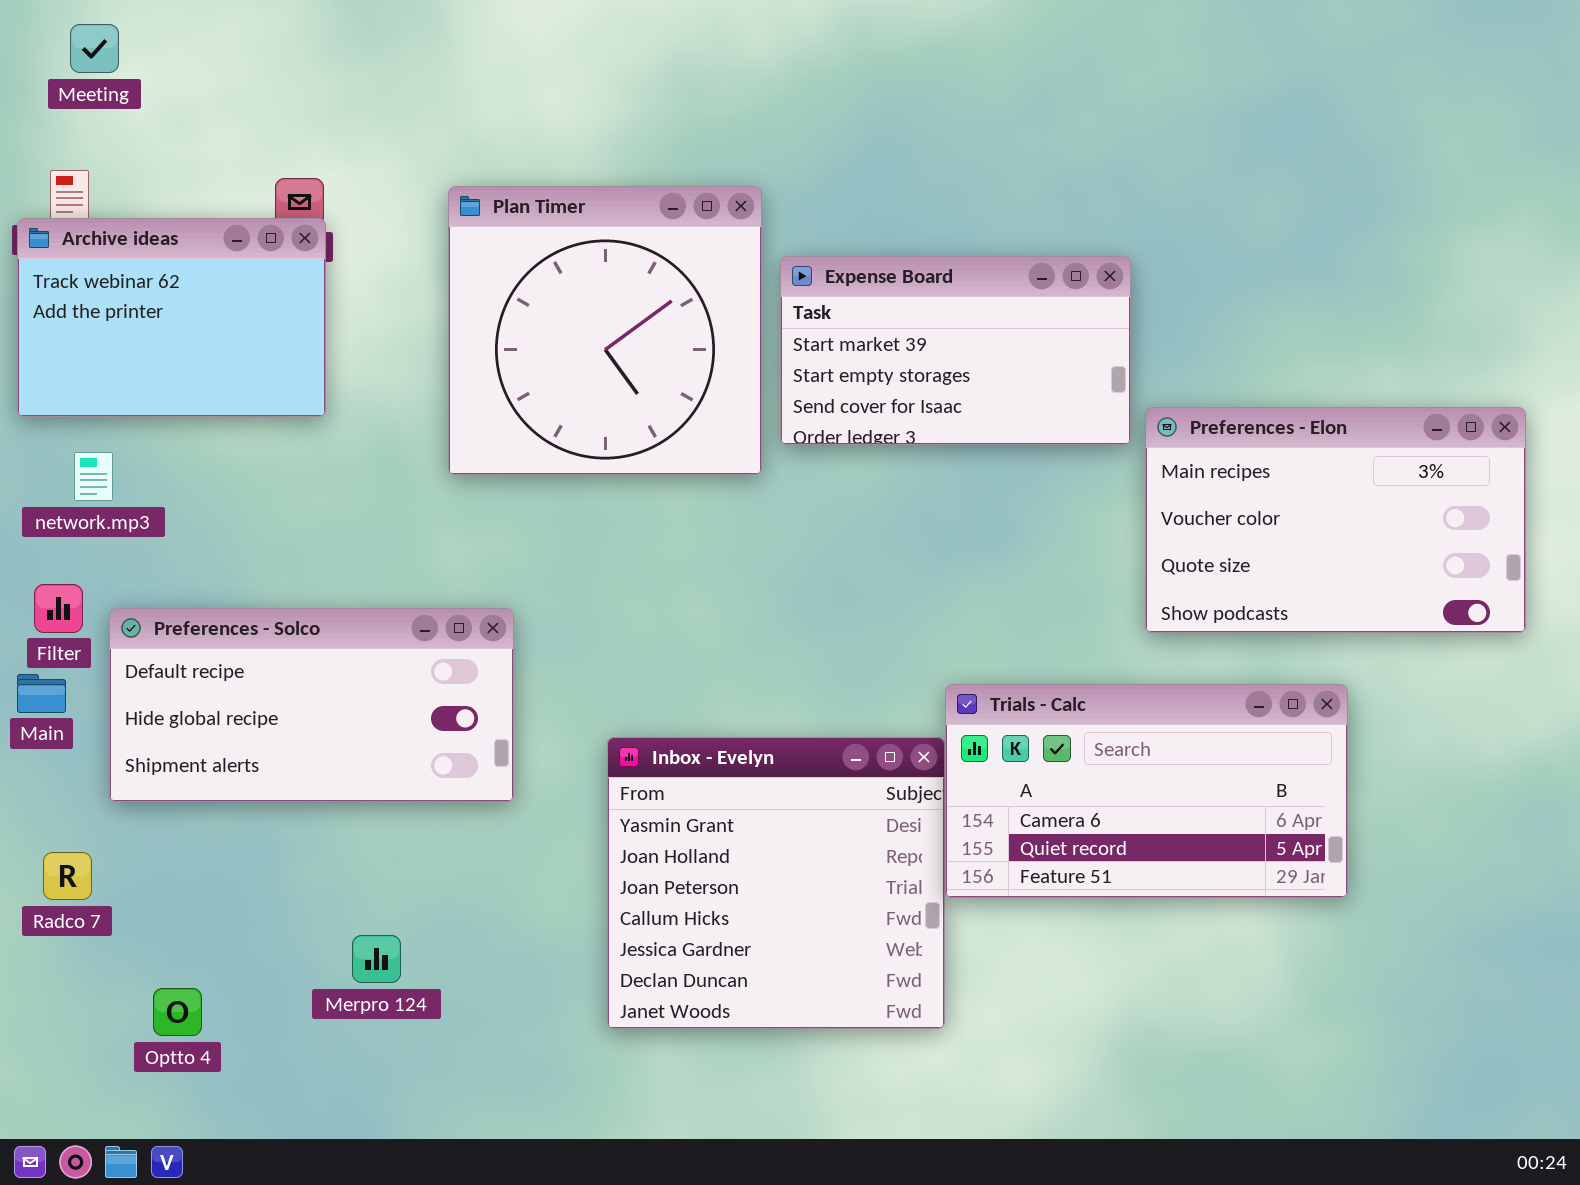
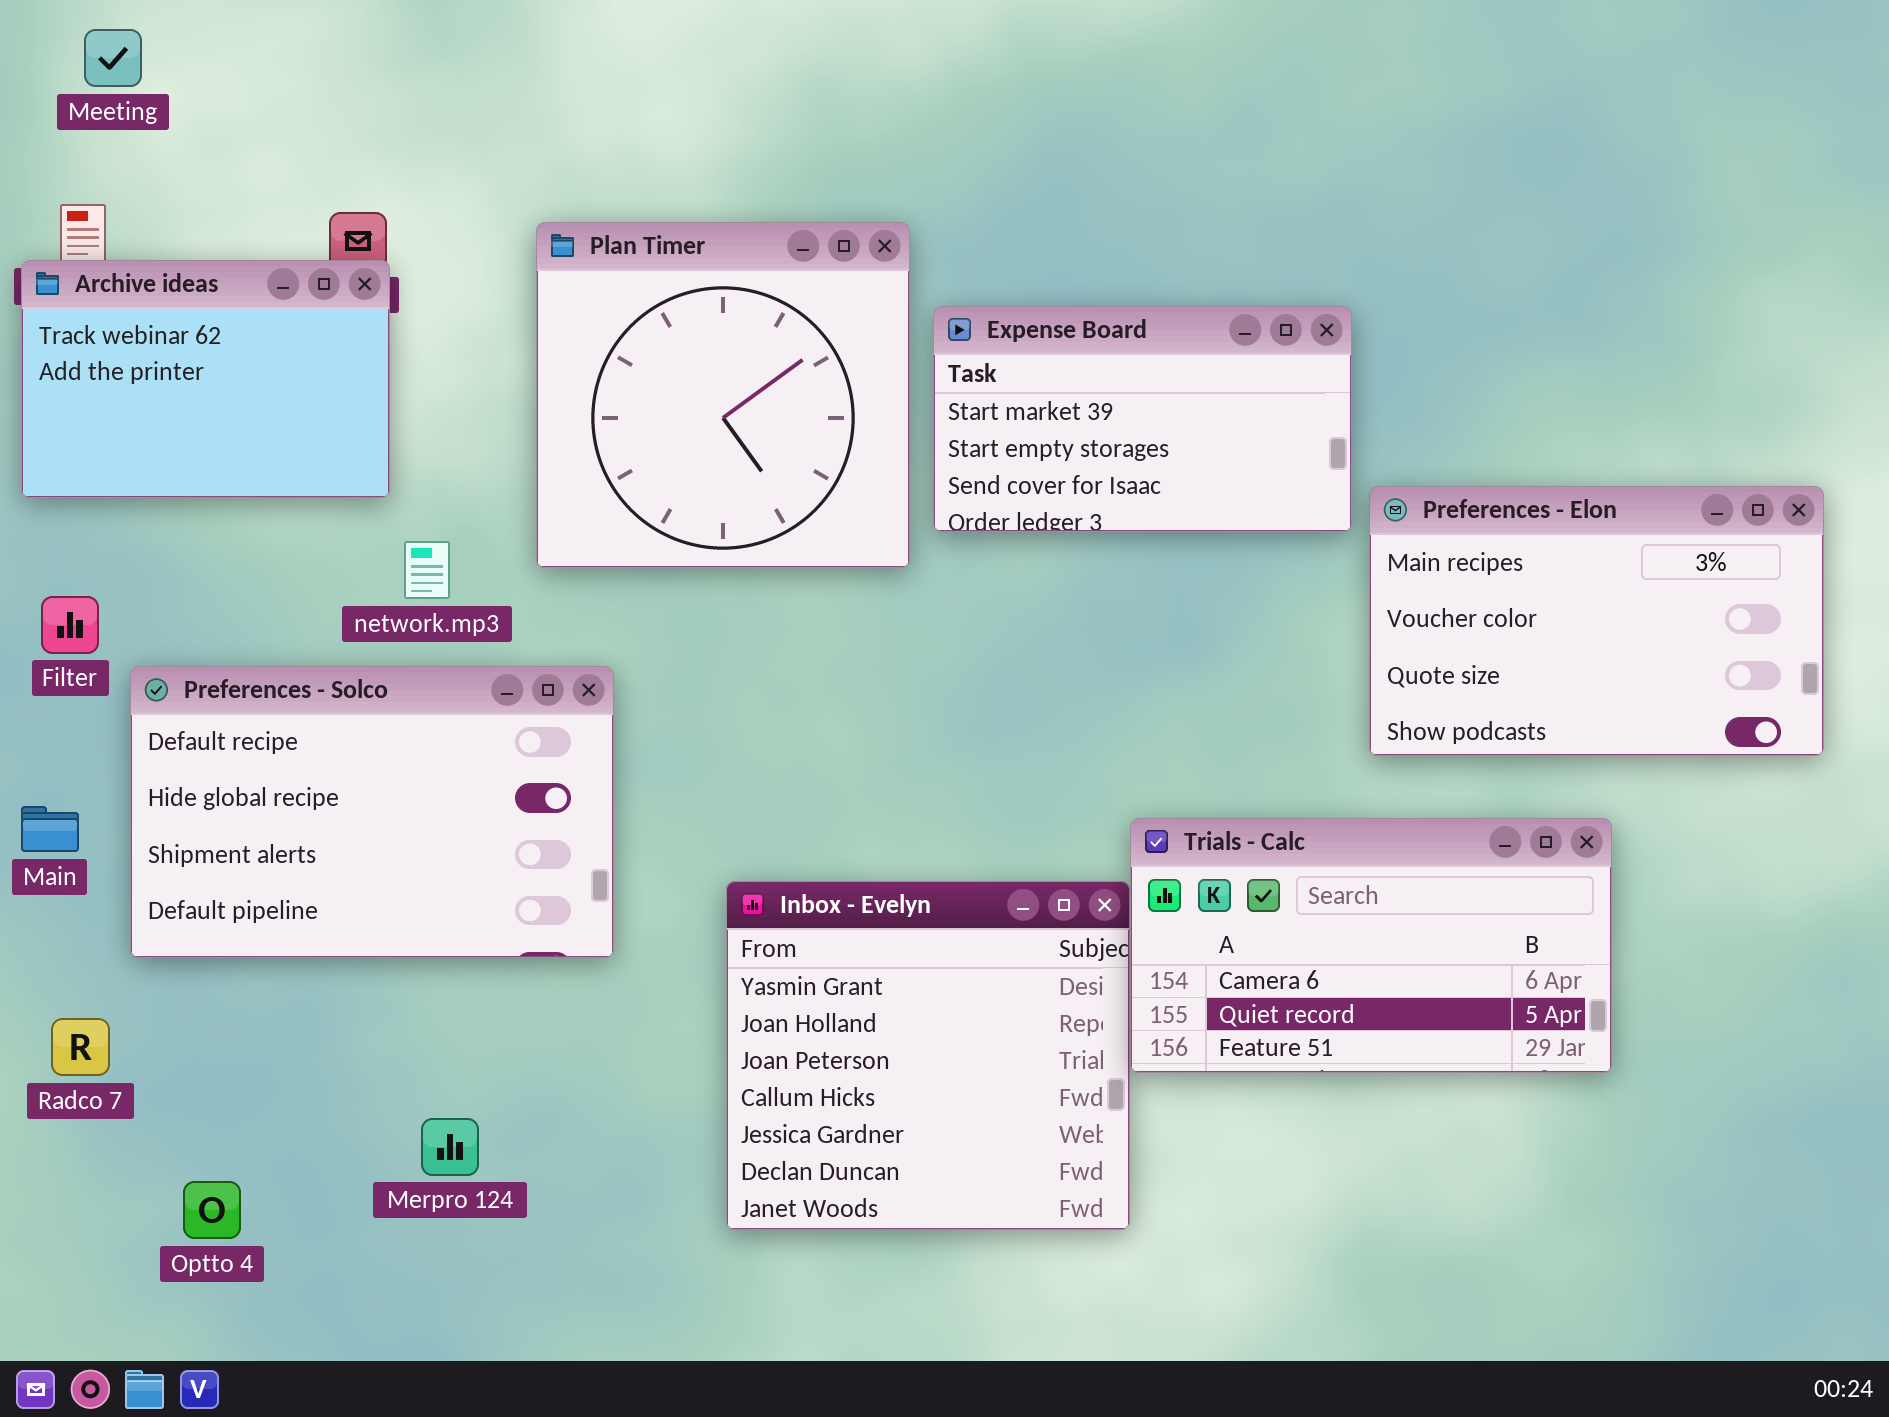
network.mp3: [74,452,113,501] -> [404,541,450,599], moved
Filter: [34,584,83,633] -> [41,596,99,654], moved
Preferences - Solco: [109,608,514,802] -> [130,666,614,958], resized

